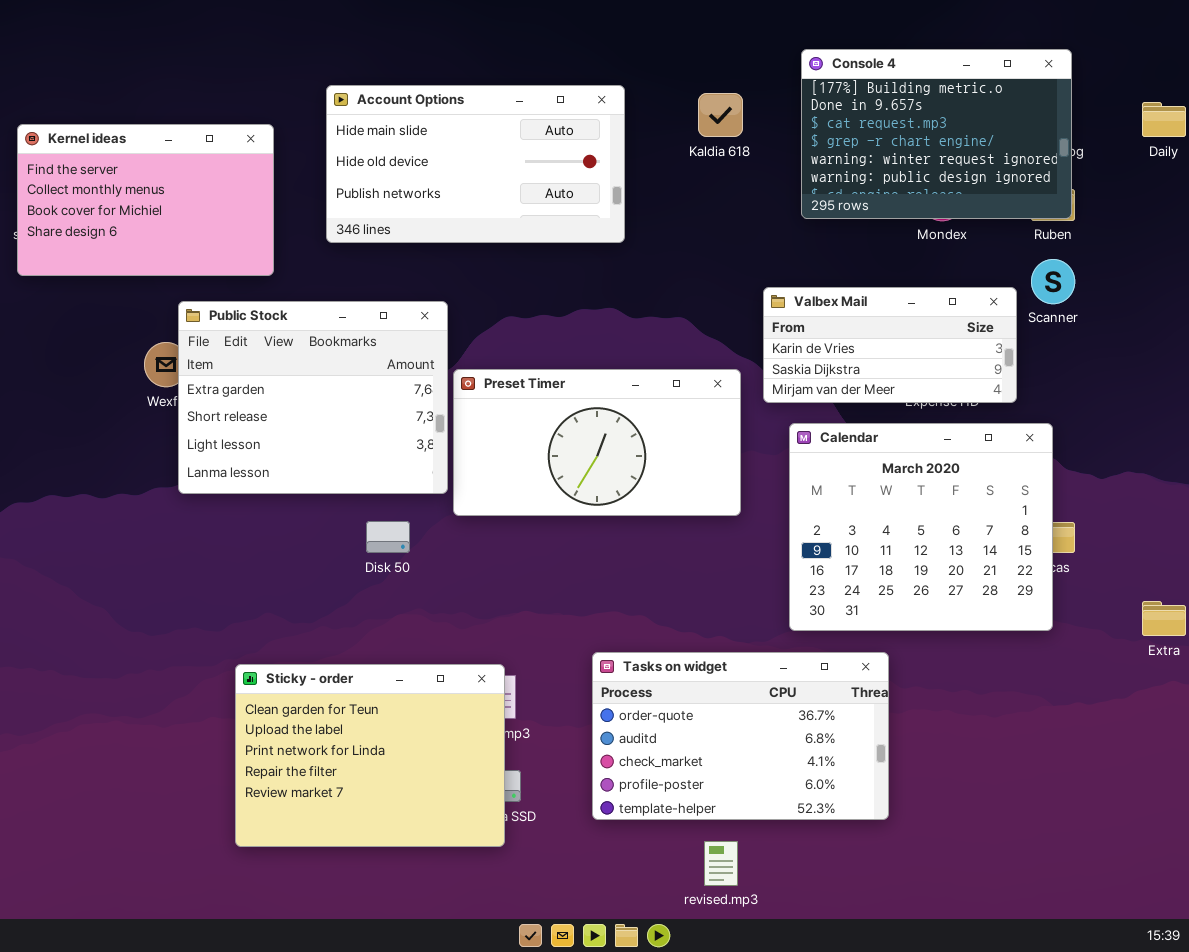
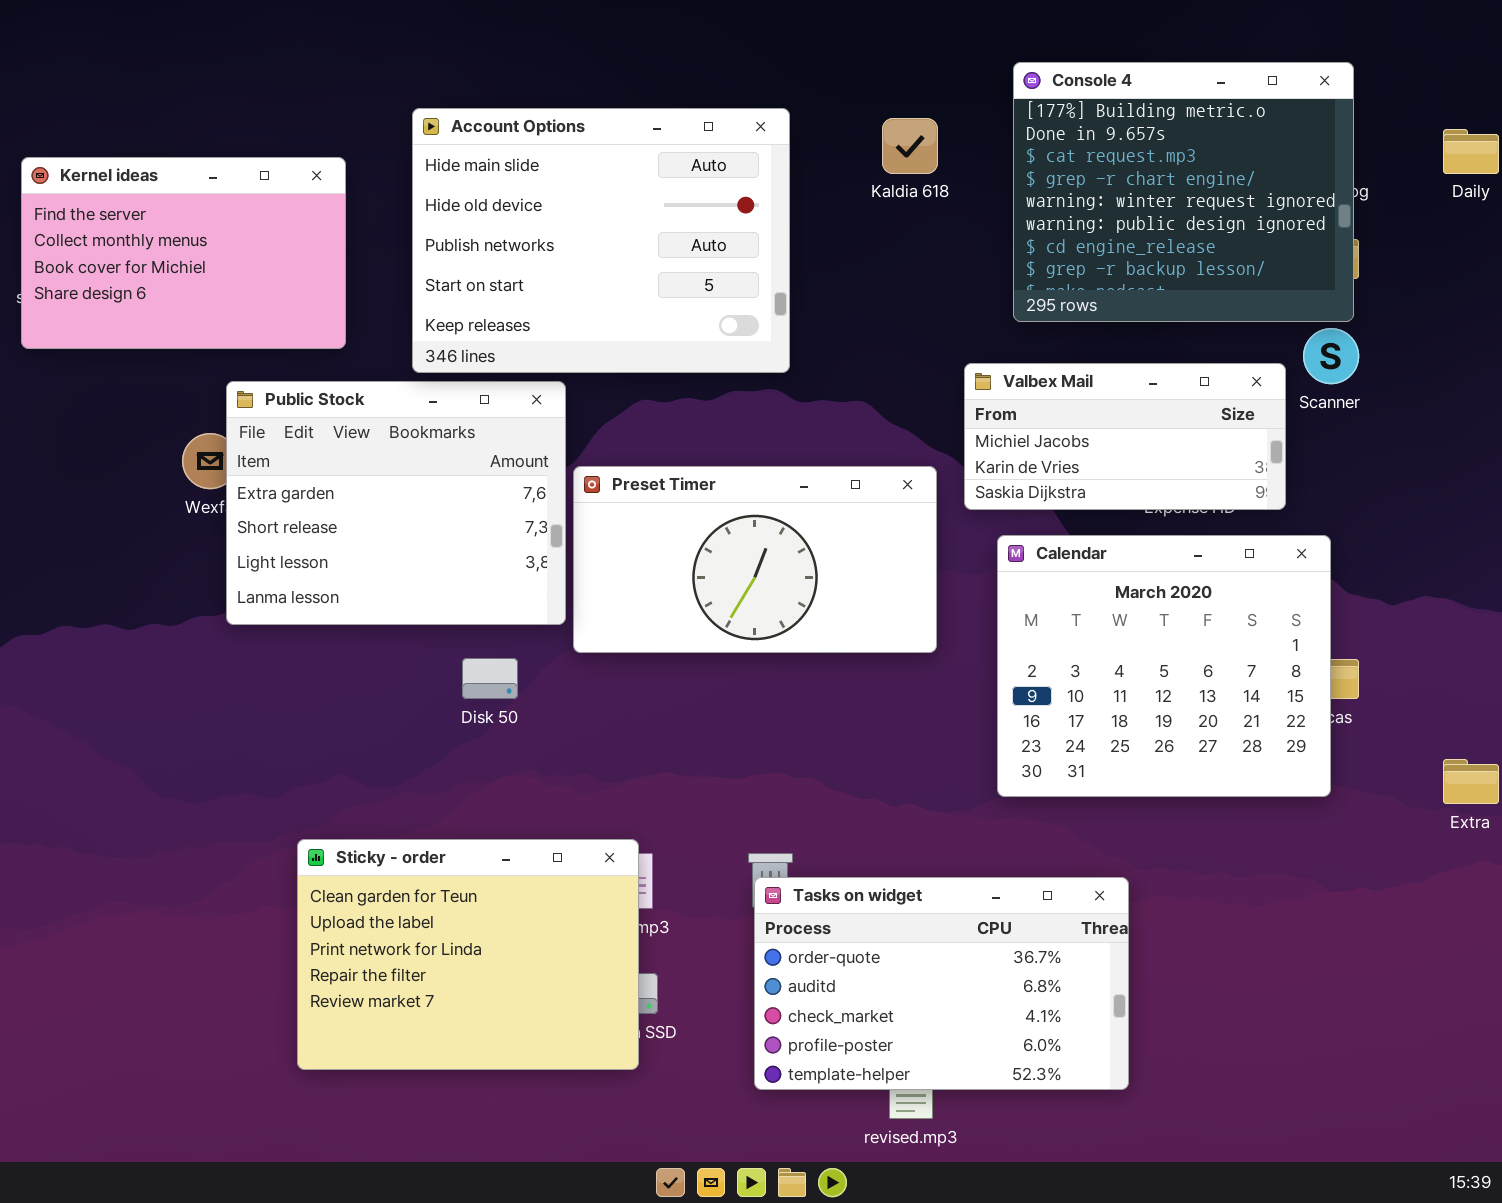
Console 4: [801,49,1072,219] -> [1013,62,1354,322], resized
Account Options: [326,85,625,243] -> [412,108,790,373], resized
Valbex Mail: [763,287,1017,403] -> [964,363,1286,510], scrolled up 1 row
Tasks on widget: [592,652,889,820] -> [754,877,1129,1090], moved

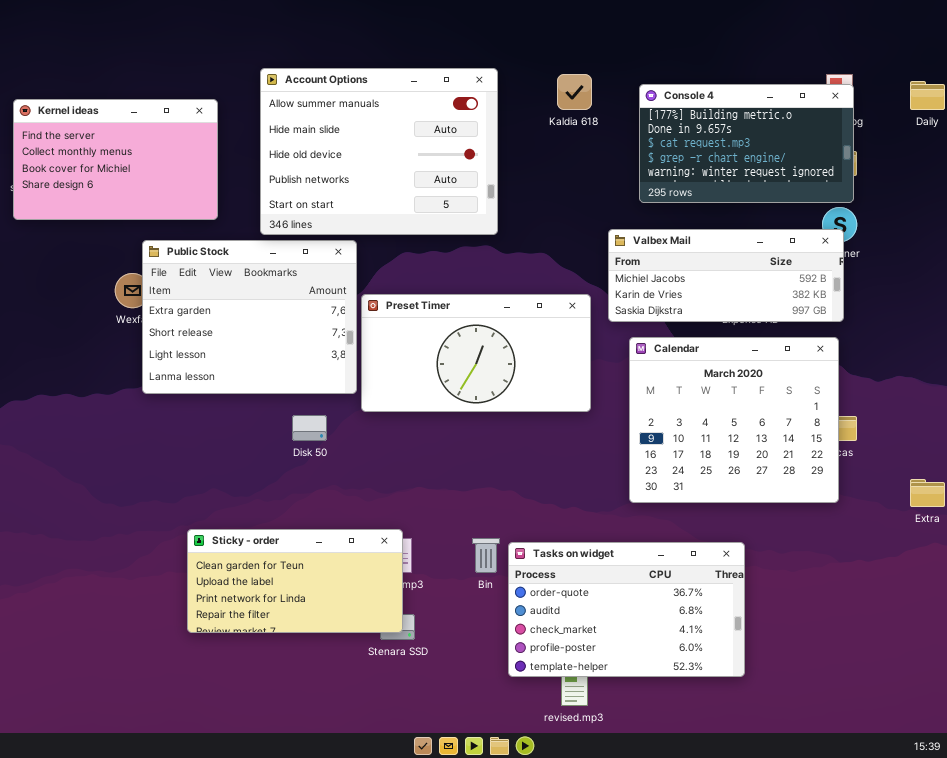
Console 4: [1013,62,1354,322] -> [639,84,854,203], resized
Account Options: [412,108,790,373] -> [260,68,498,235], scrolled up 1 row
Valbex Mail: [964,363,1286,510] -> [608,229,844,322], resized
Sticky - order: [297,839,639,1070] -> [187,529,403,633], resized
Tasks on widget: [754,877,1129,1090] -> [508,542,745,677], moved

